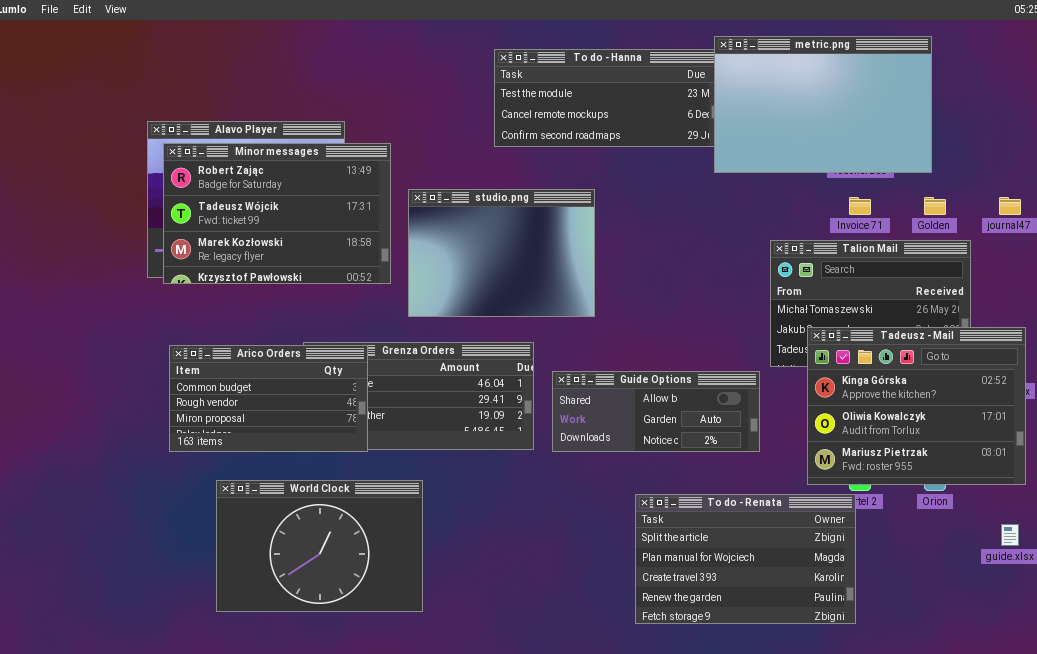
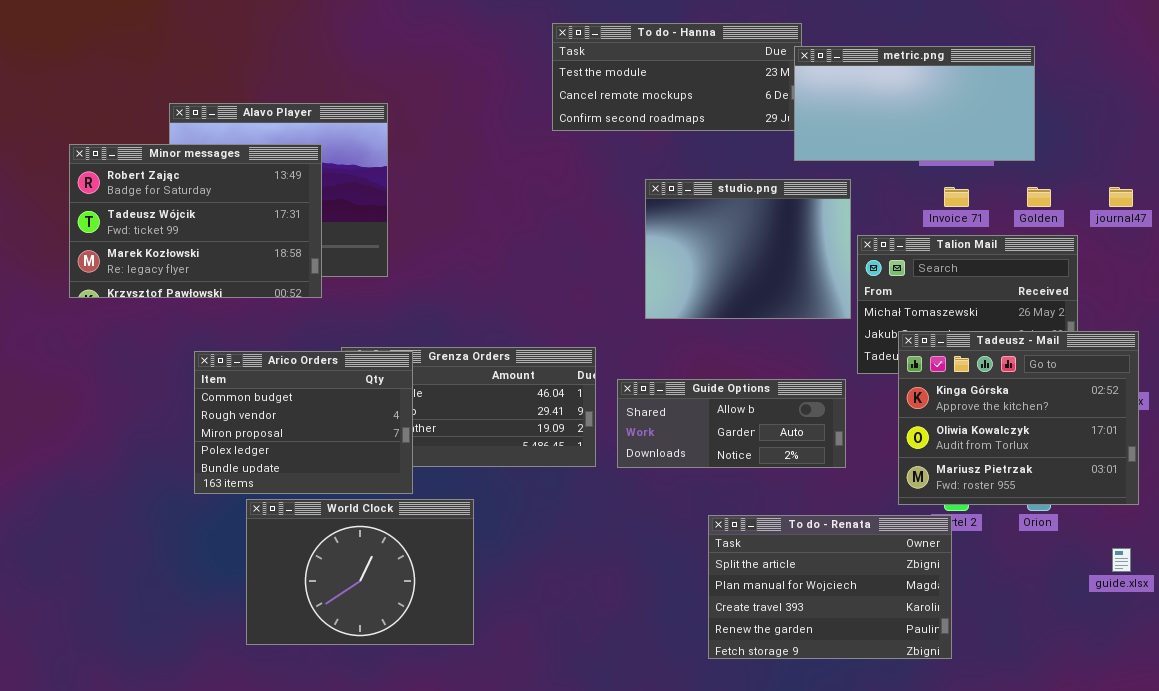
metric.png: [714,36,932,173] -> [794,46,1035,161], resized
Minor messages: [163,143,391,284] -> [69,144,322,298], moved
studio.png: [408,189,595,317] -> [645,179,851,319], moved
Arico Orders: [169,345,368,452] -> [194,351,413,494], resized

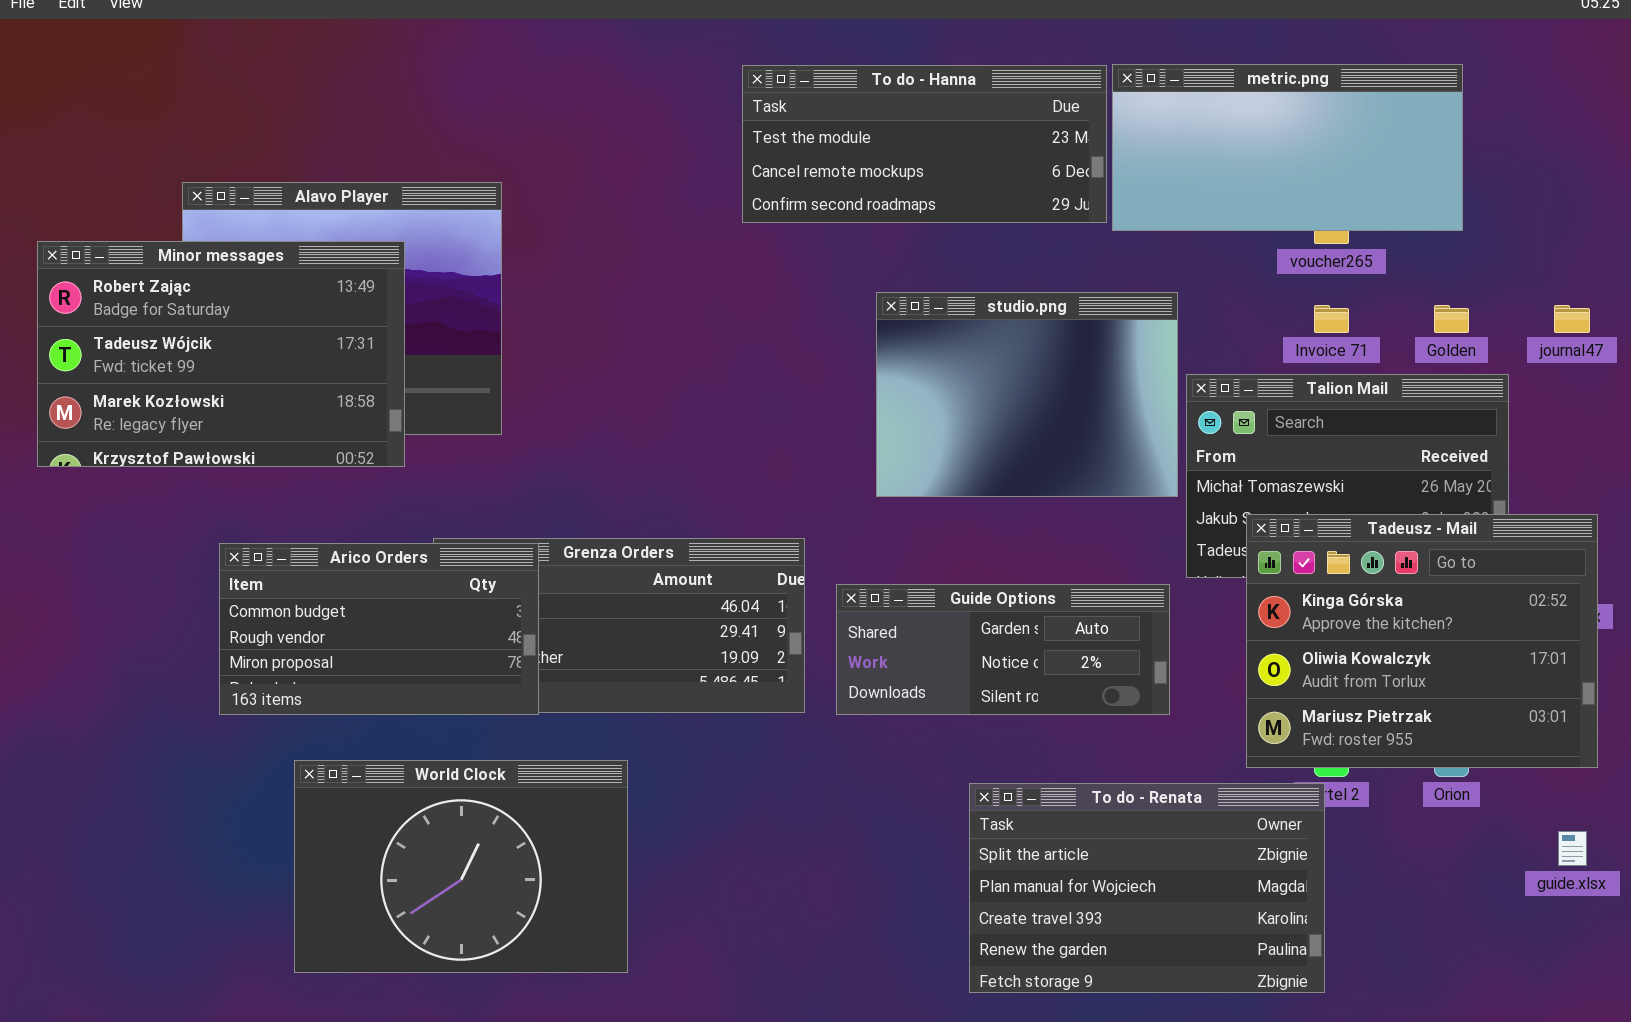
metric.png: [794,46,1035,161] -> [1112,64,1463,231], moved
Arico Orders: [194,351,413,494] -> [219,543,539,715], resized
Guide Options: [617,379,846,468] -> [836,584,1170,715], scrolled down 1 row

